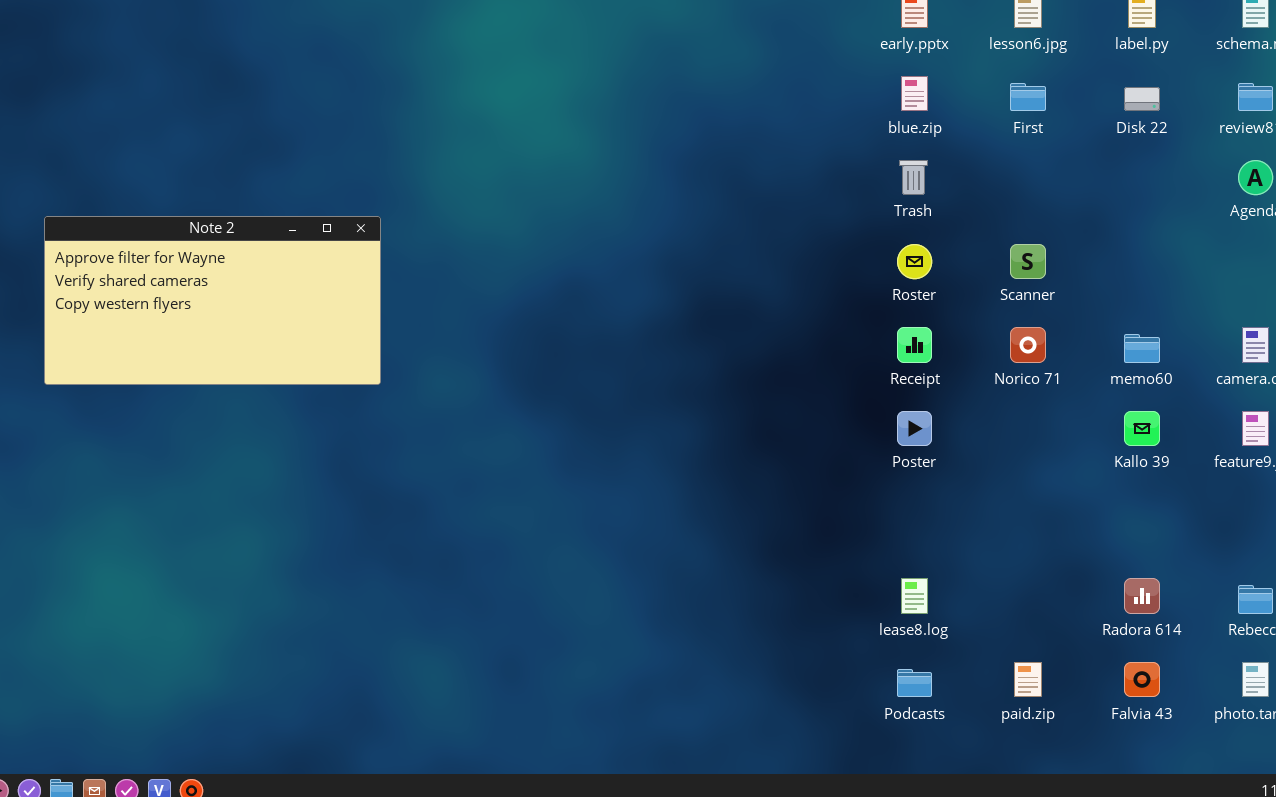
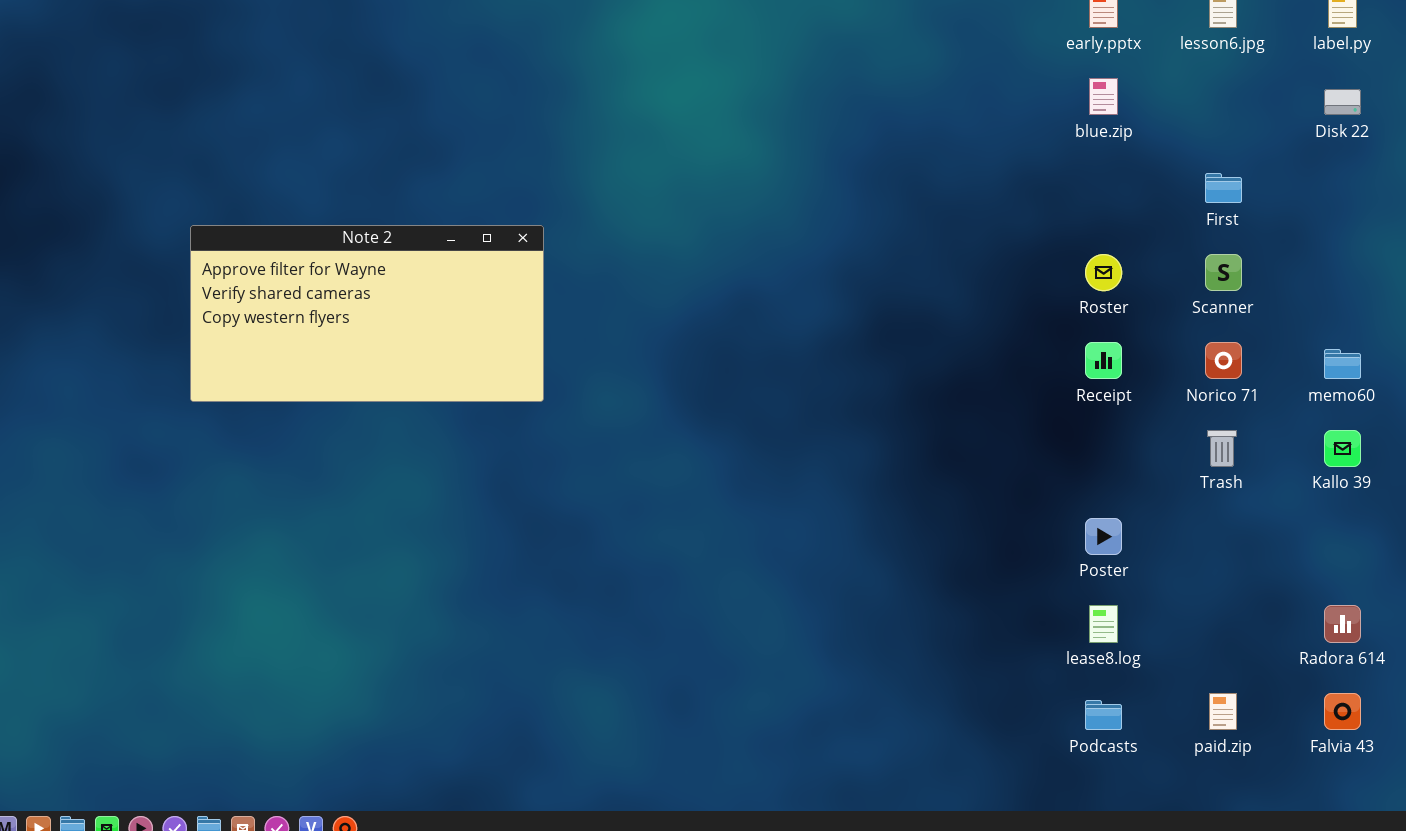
First: [1010,83,1046,111] -> [1205,173,1242,203], moved
Trash: [899,160,928,195] -> [1207,430,1237,467], moved
Poster: [897,411,932,446] -> [1085,518,1122,555], moved

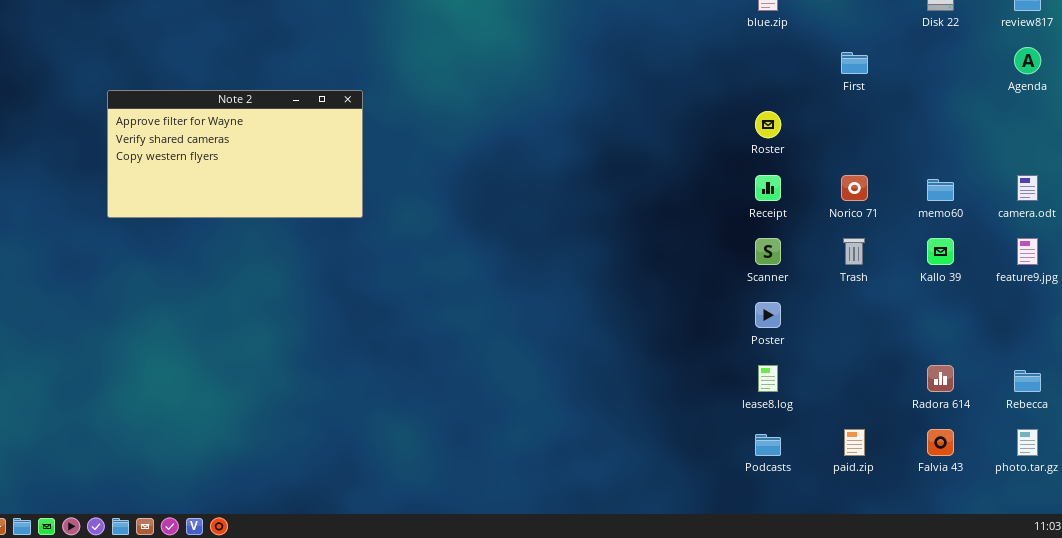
Scanner: [1205,254,1242,291] -> [755,238,781,265], moved

